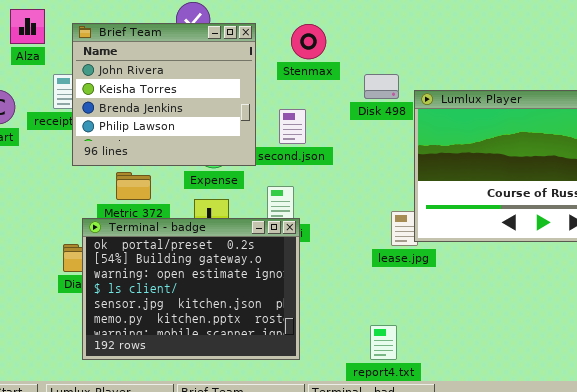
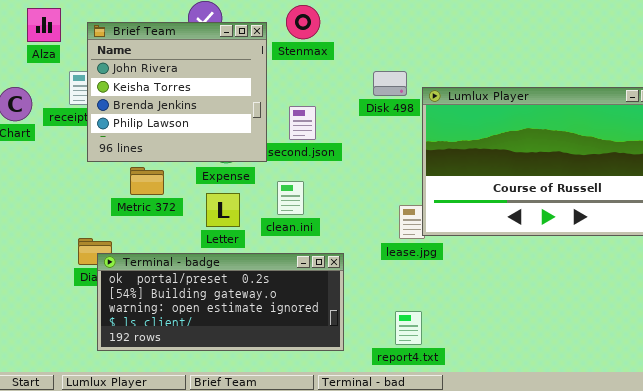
Stenmax: [291,24,326,59] -> [286,5,320,39], moved
Terminal - badge: [82,218,300,360] -> [97,253,344,351], resized
report4.txt: [370,325,397,360] -> [395,311,422,345], moved

